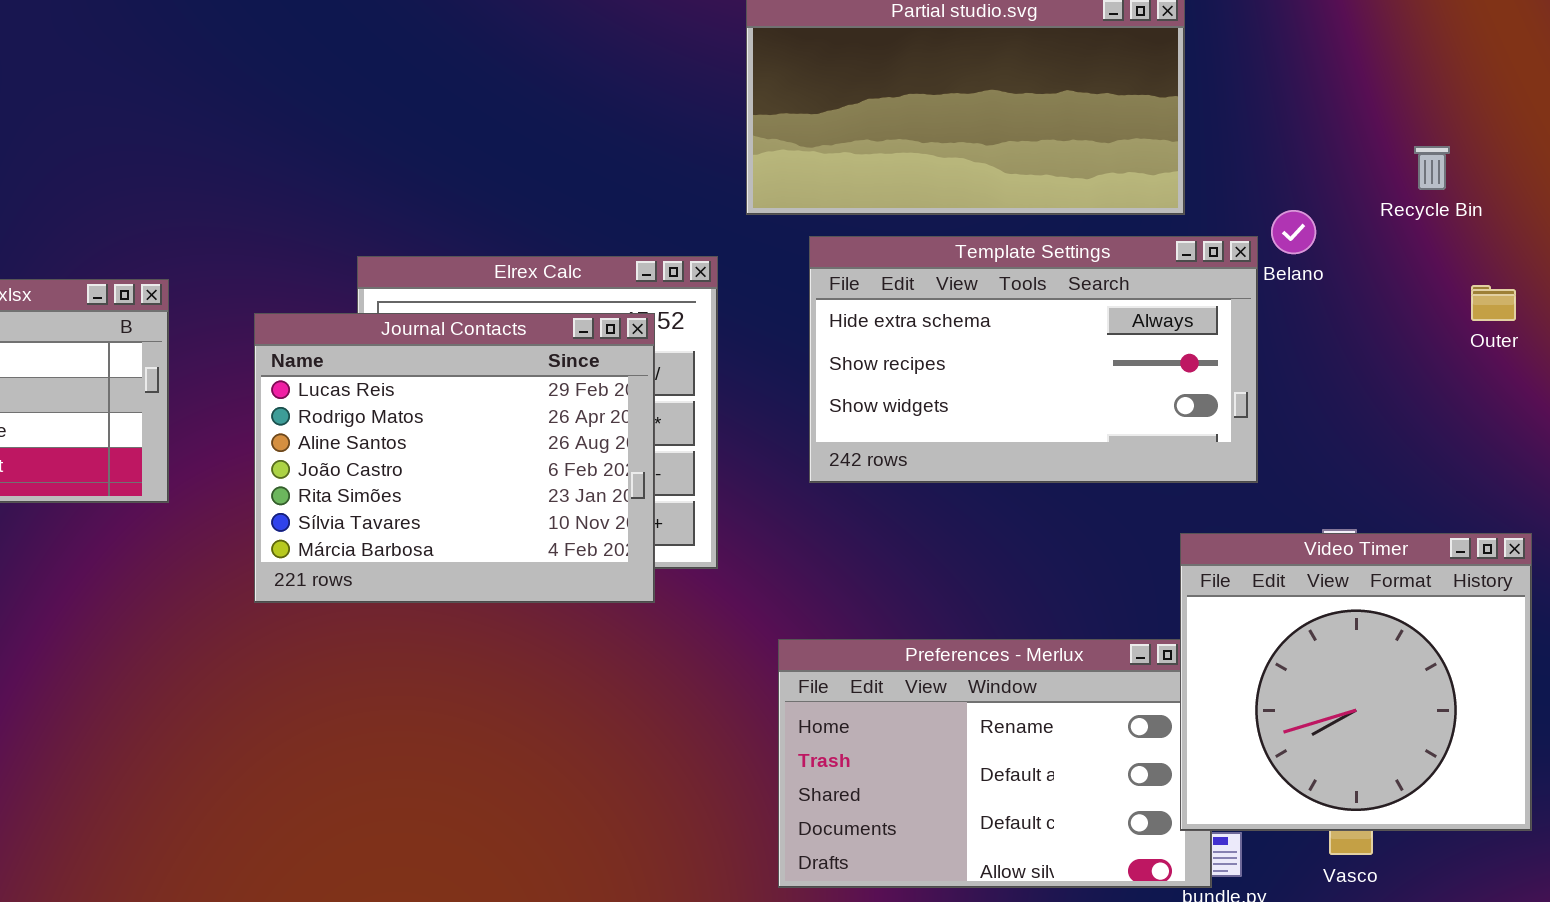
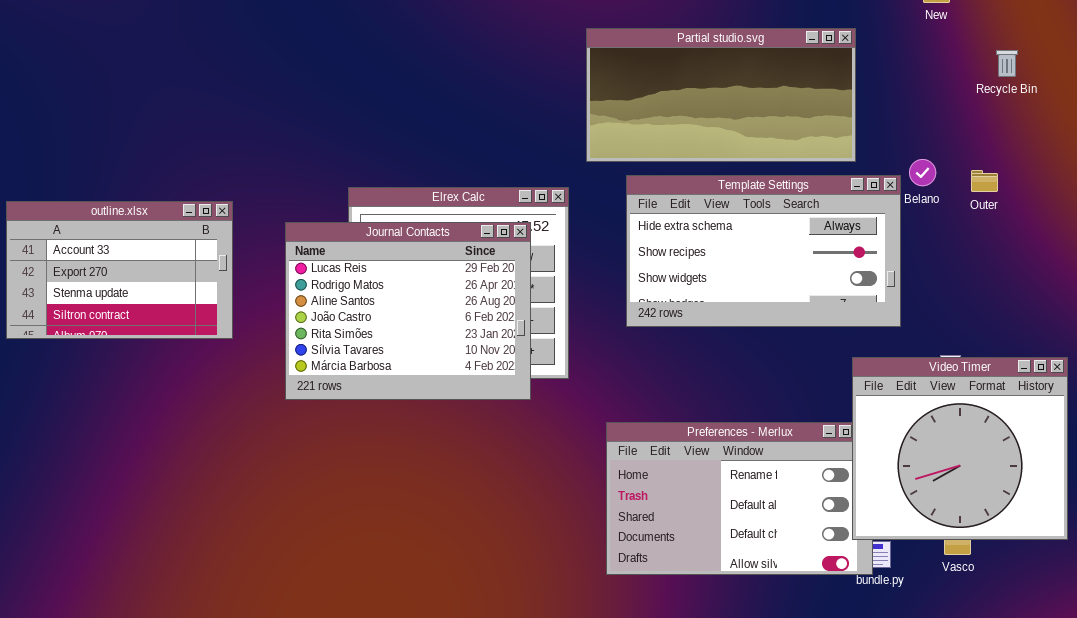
Recycle Bin: [1414,146,1450,190] -> [996,50,1018,77], moved
Outer: [1471,285,1516,321] -> [971,170,998,192], moved

